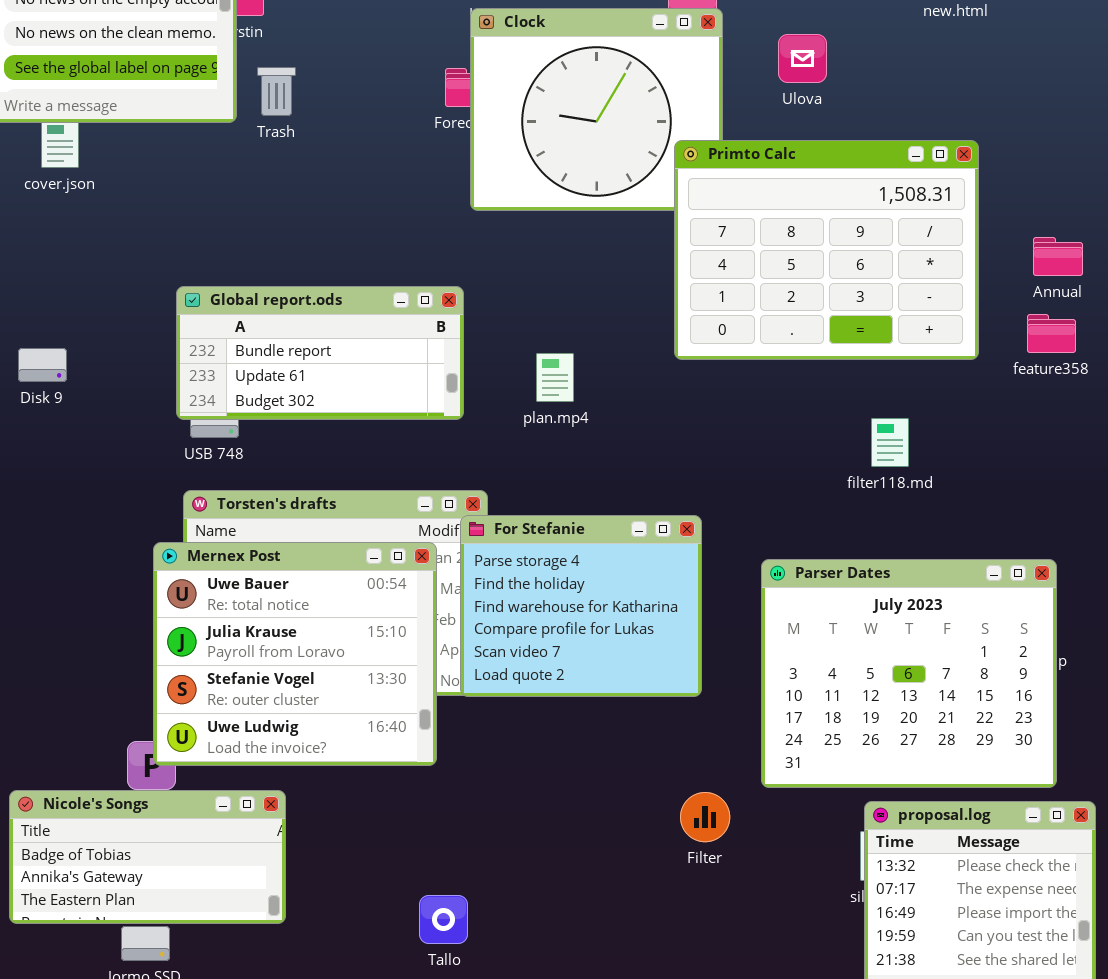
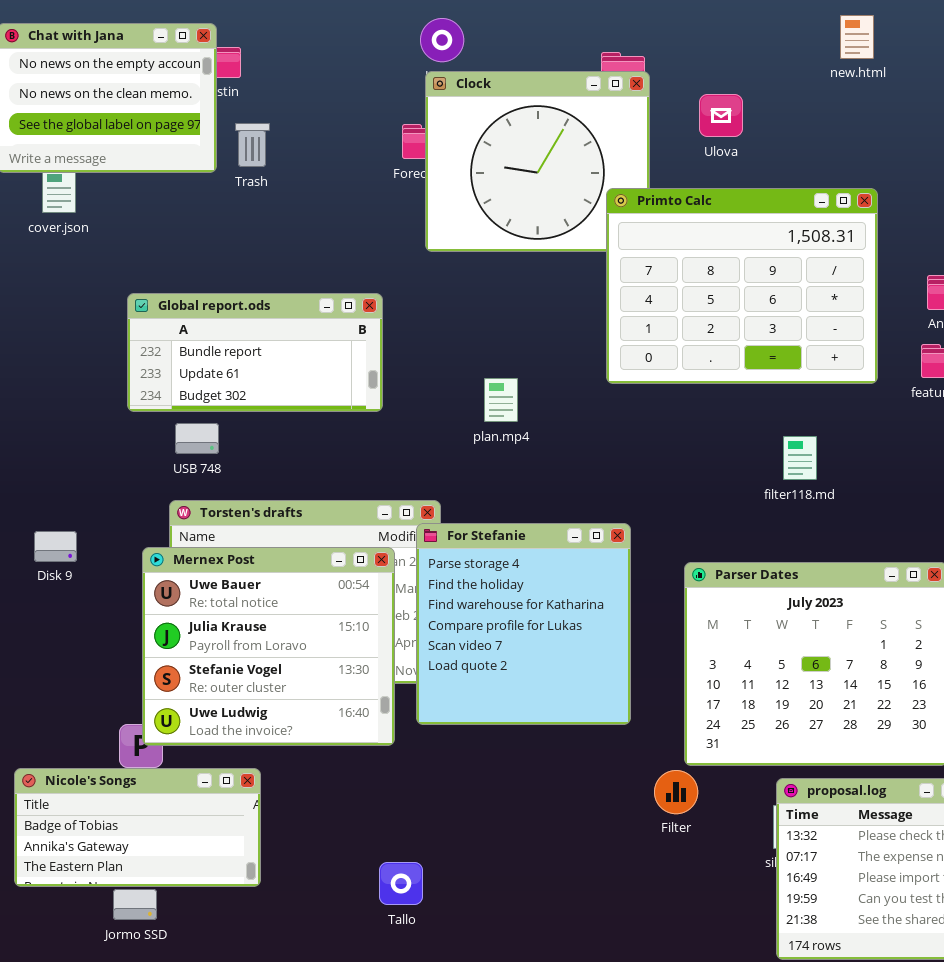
Global report.ods: [176,286,464,420] -> [127,293,383,412], moved
Disk 9: [18,348,67,382] -> [34,531,77,562], moved
For Stefanie: [460,515,702,697] -> [416,523,631,725], resized
Filter: [680,792,730,842] -> [654,770,698,814], moved

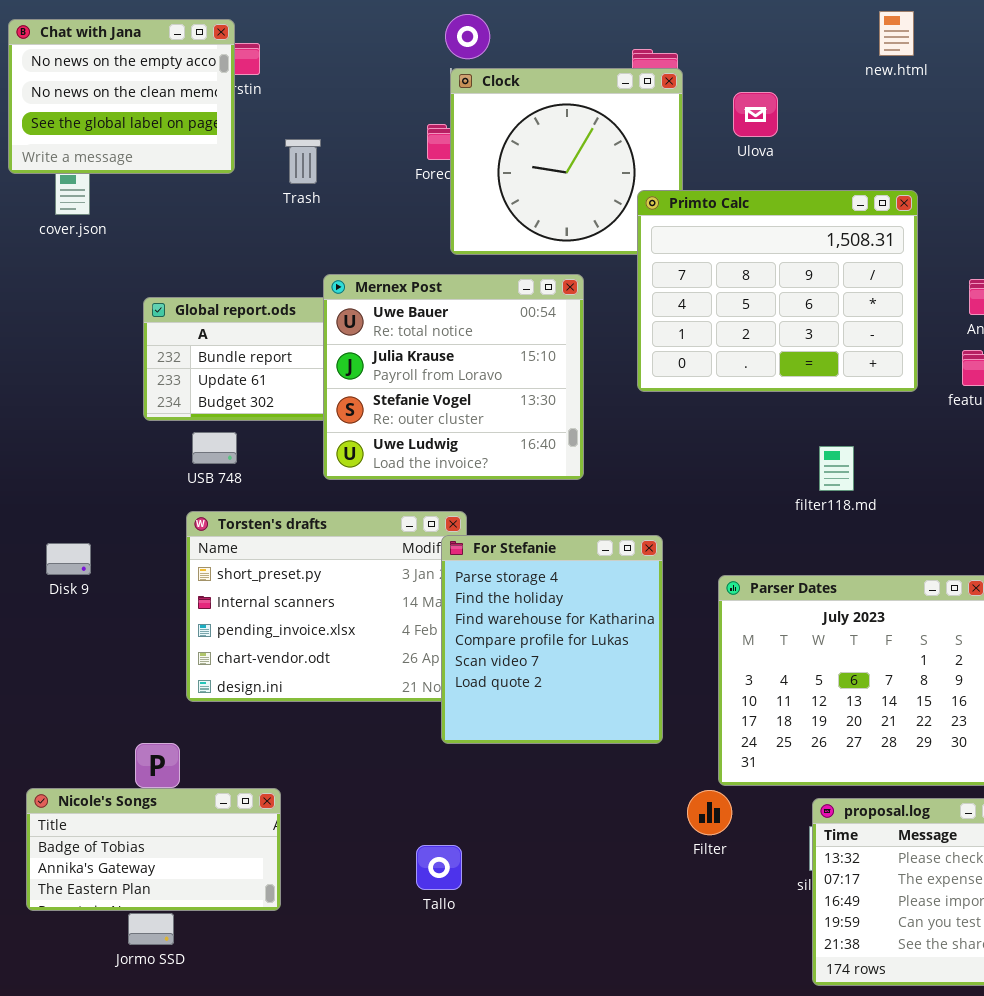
Trash: [235,123,270,167] -> [285,139,321,184], moved
Mernex Post: [142,547,395,746] -> [323,274,584,480], moved
Tallo: [379,862,423,905] -> [416,845,462,890], moved

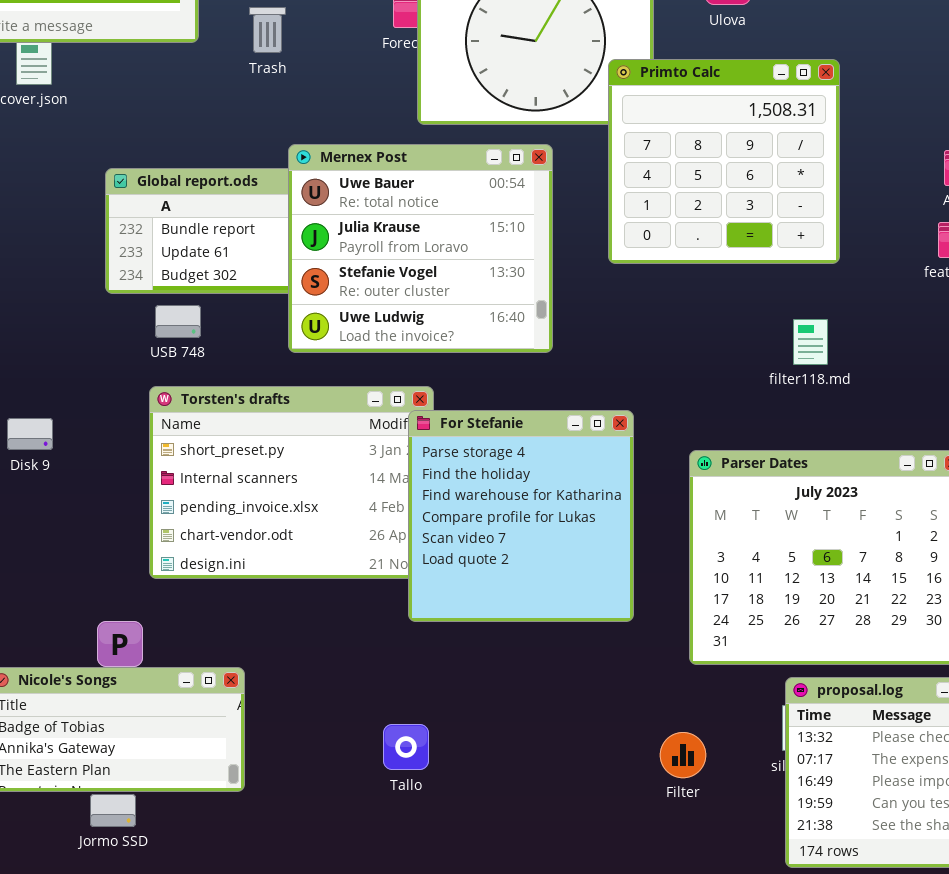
Primto Calc: [637,190,918,392] -> [608,59,840,264], resized
Filter: [687,790,732,835] -> [660,732,706,778], moved

